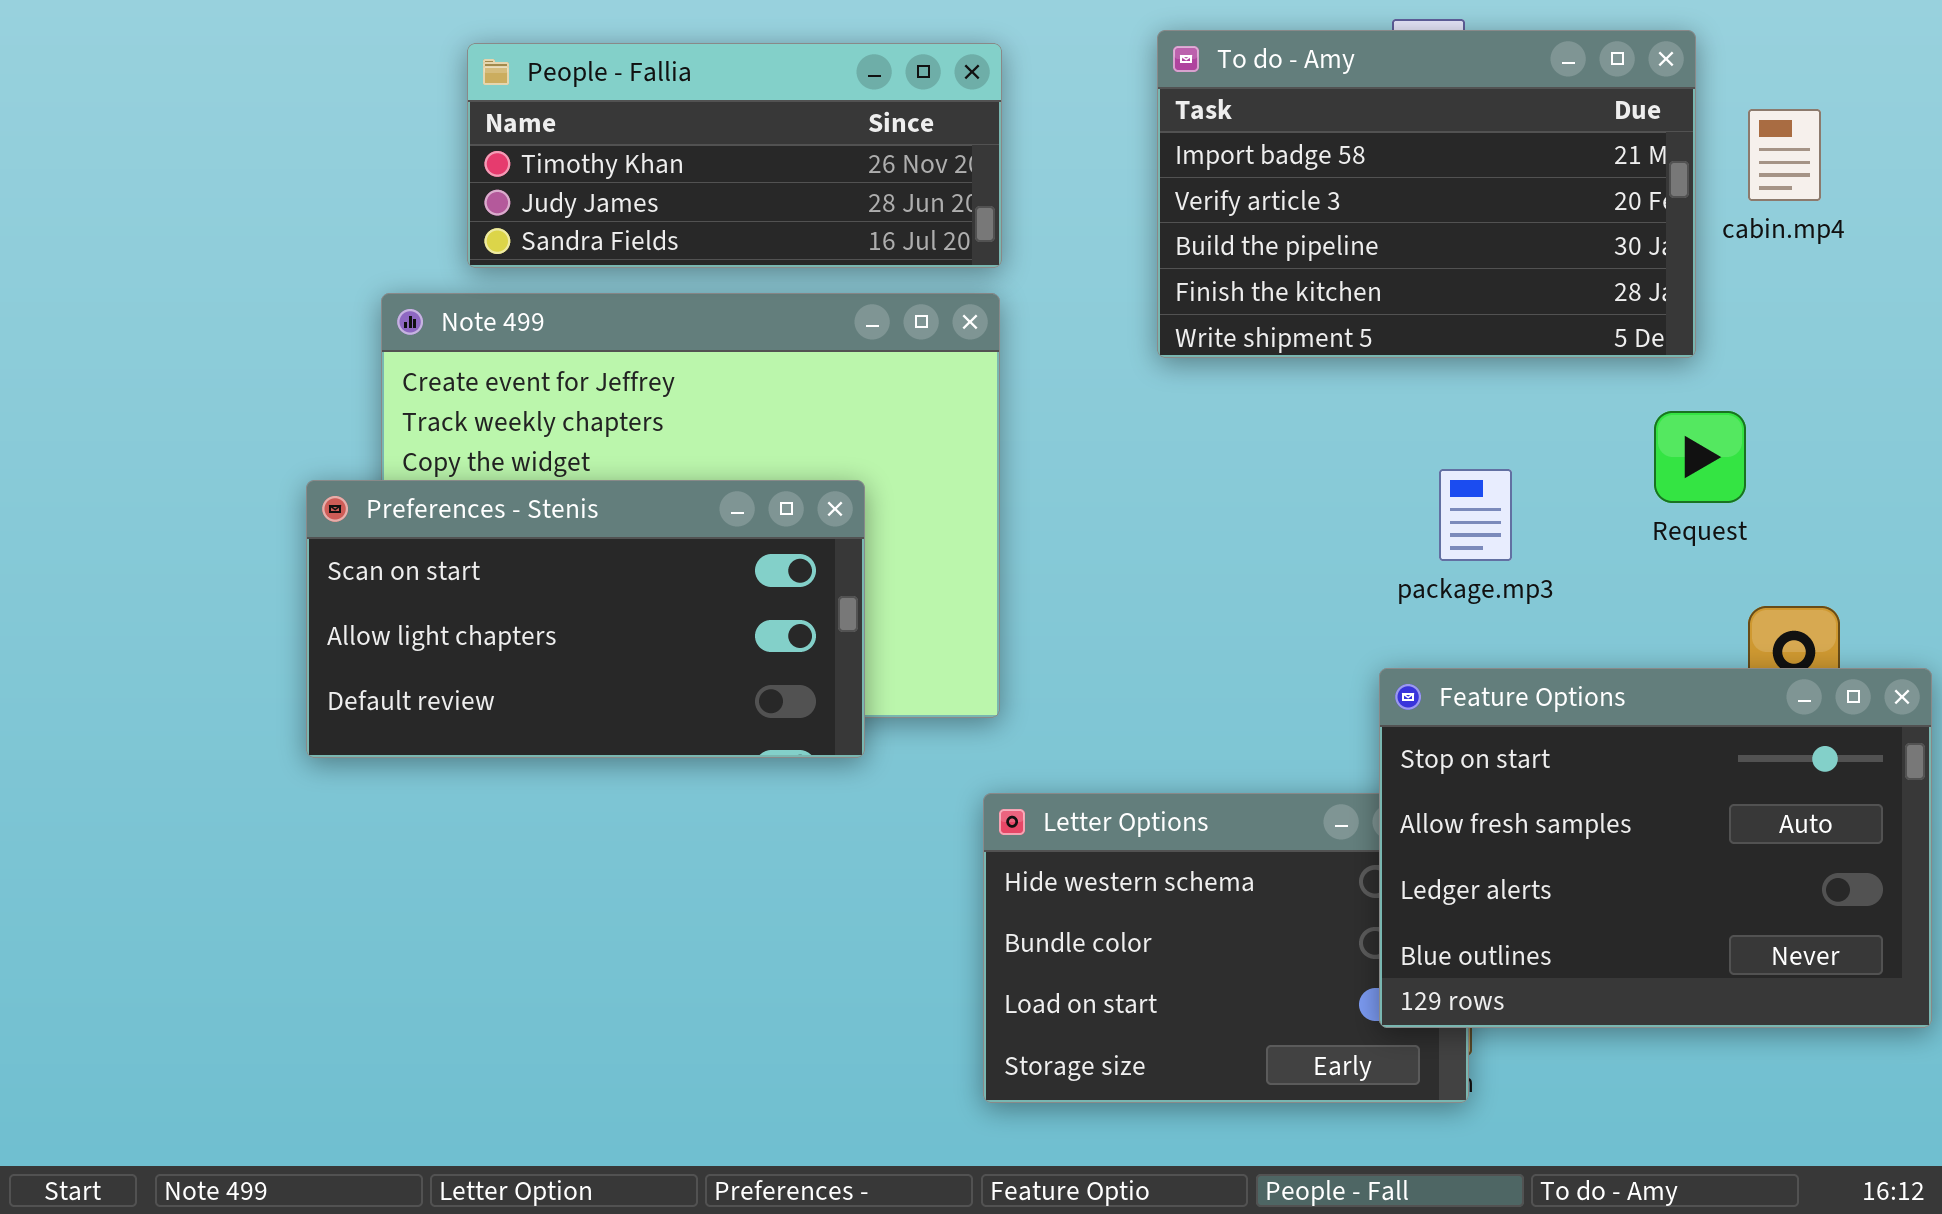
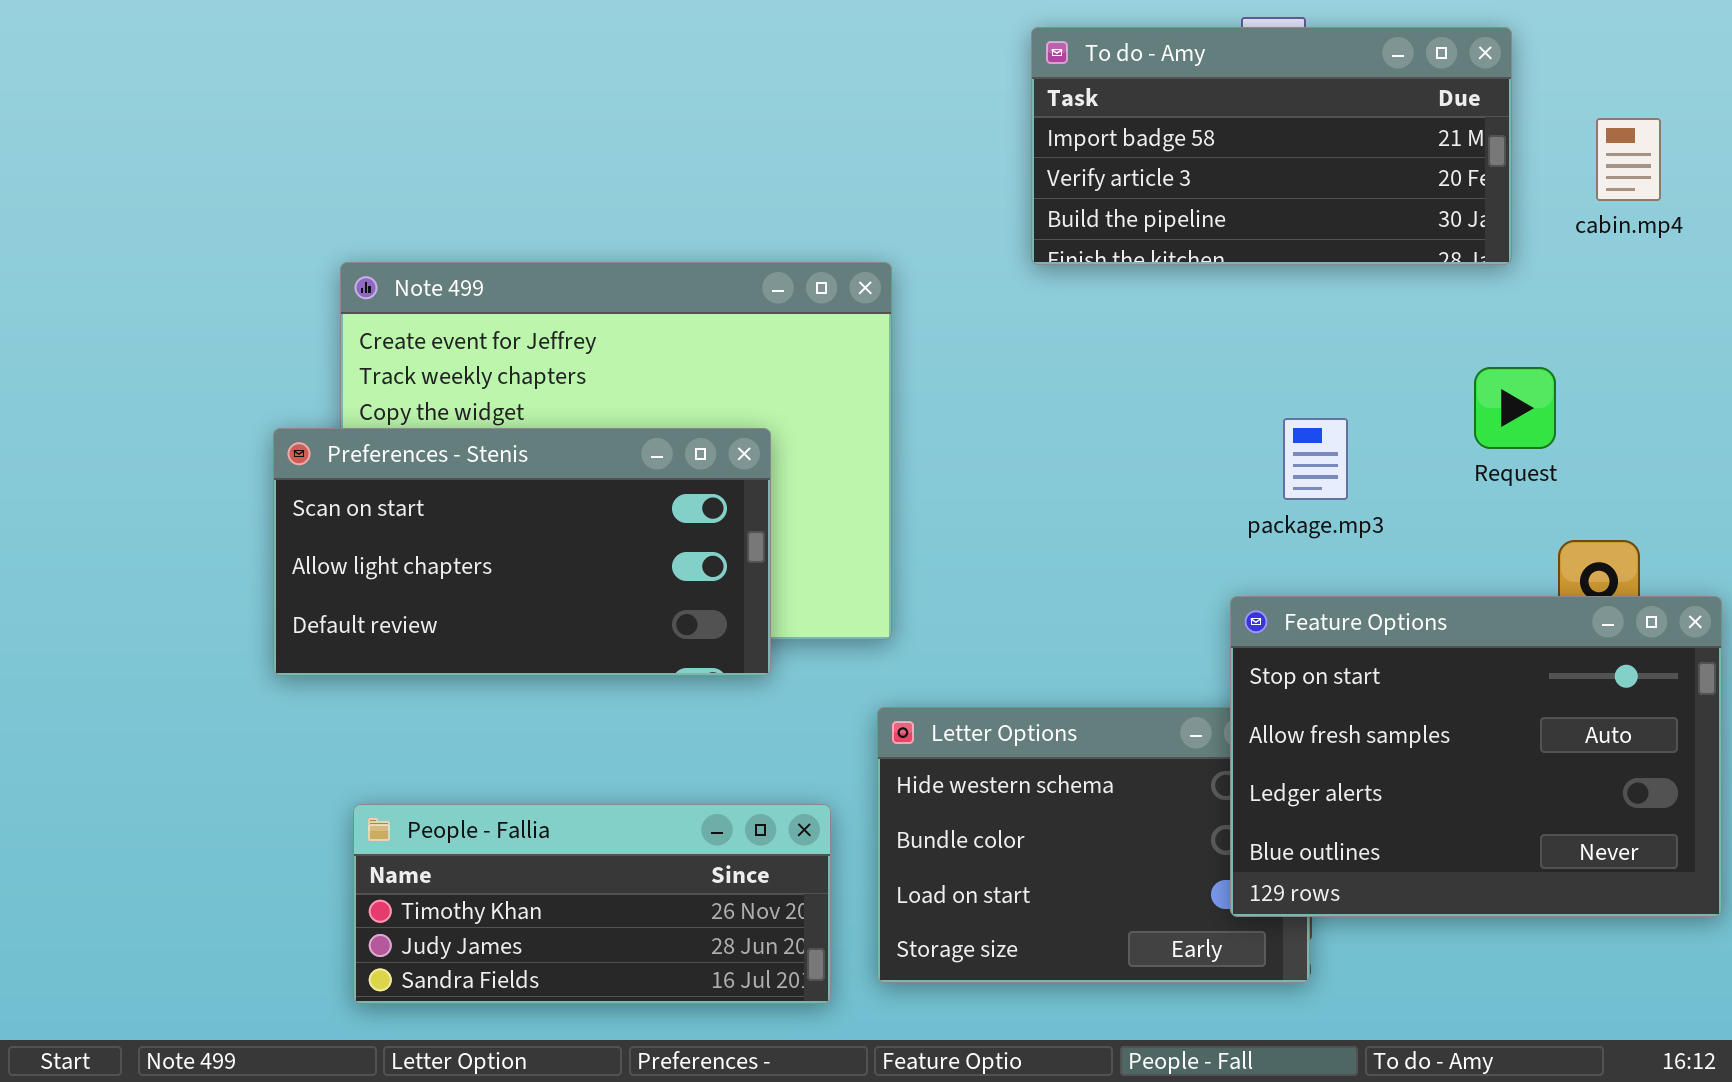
To do - Amy: [1157,30,1696,358] -> [1031,27,1512,265], resized
People - Fallia: [467,43,1002,268] -> [353,804,831,1004], moved
cabin.mp4: [1748,109,1821,201] -> [1596,118,1661,201], moved

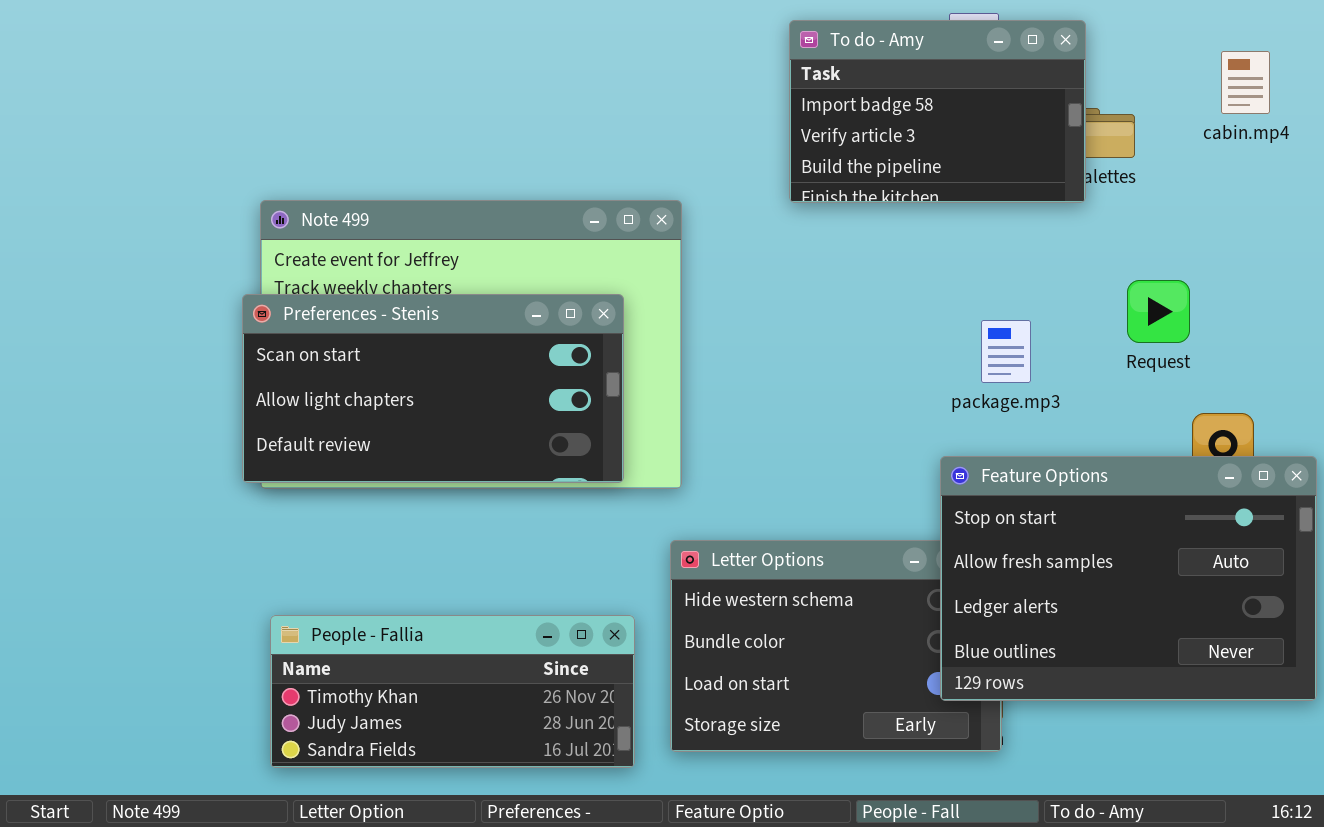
To do - Amy: [1031,27,1512,265] -> [789,20,1086,203], resized
cabin.mp4: [1596,118,1661,201] -> [1221,51,1270,114], moved
Preferences - Stenis: [273,428,771,676] -> [242,294,624,483], moved

